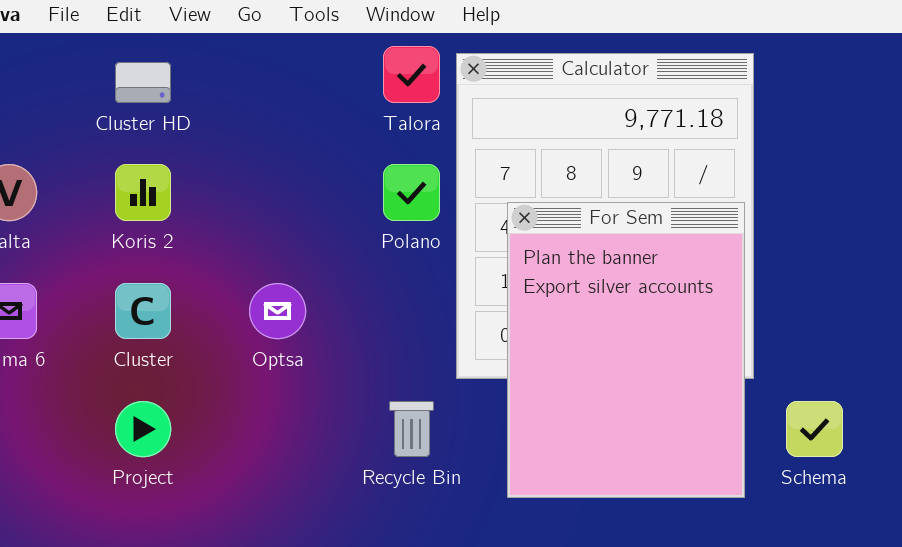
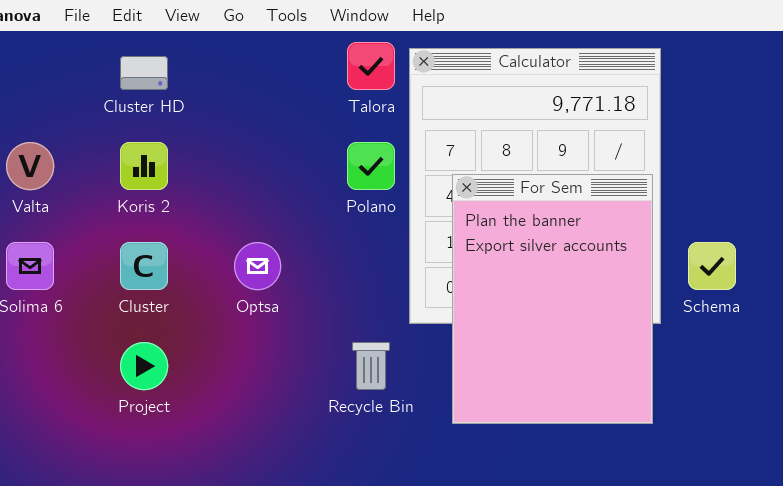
Schema: [786,401,843,457] -> [688,242,736,290], moved

